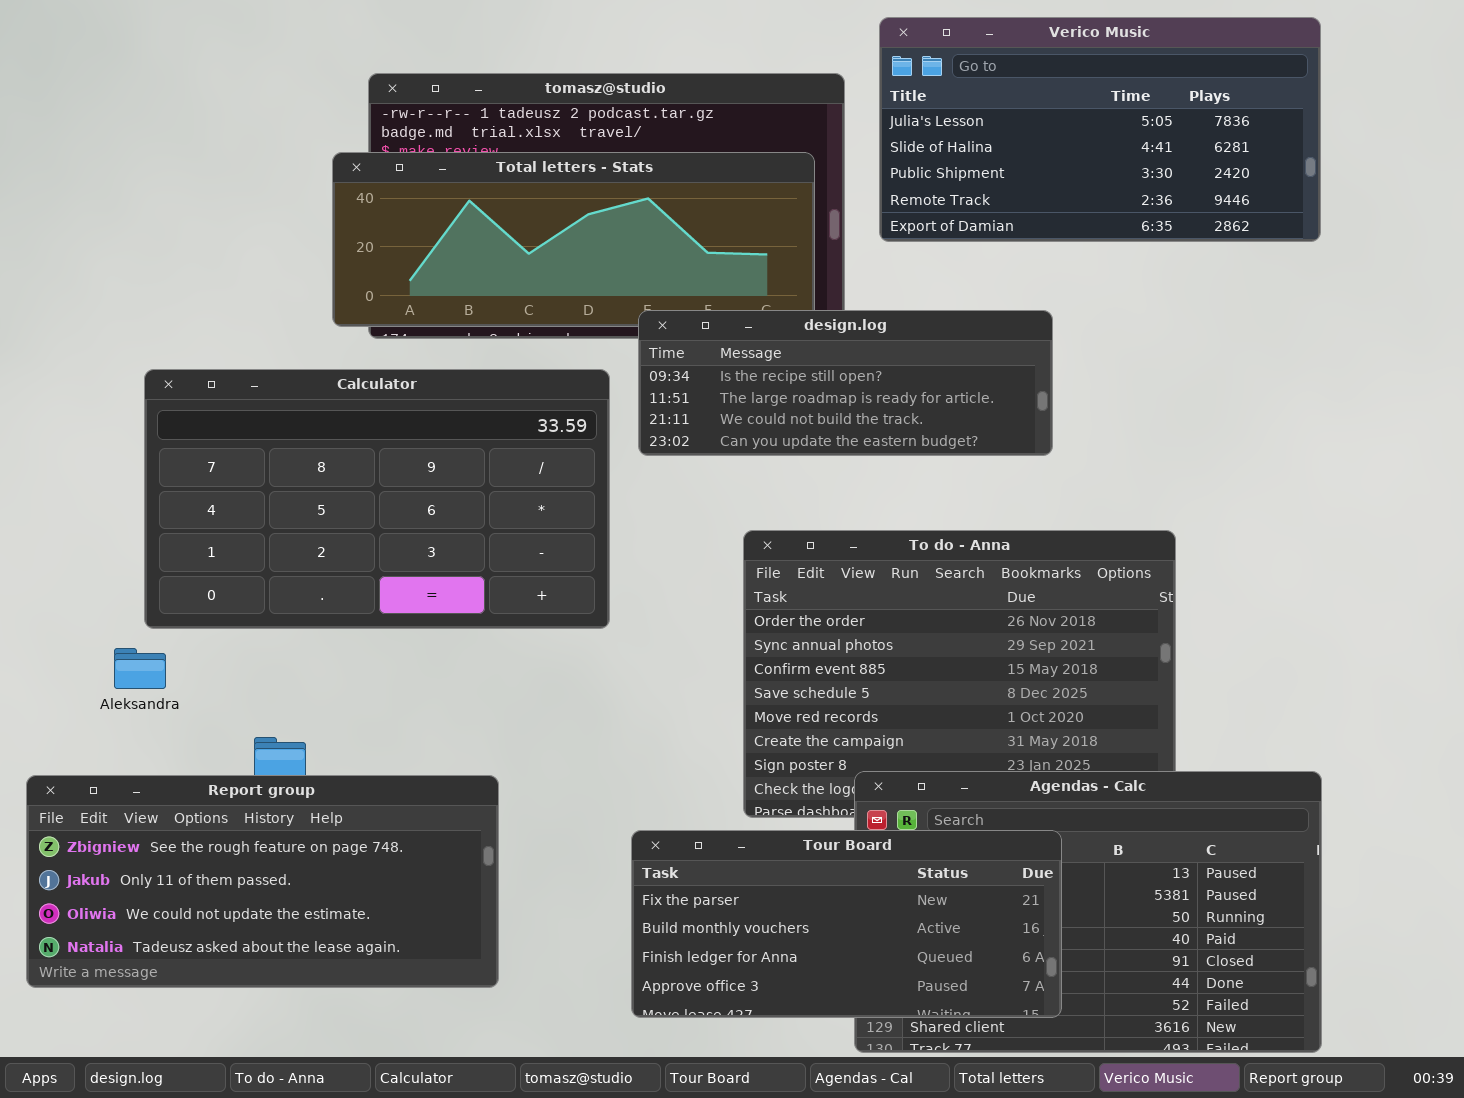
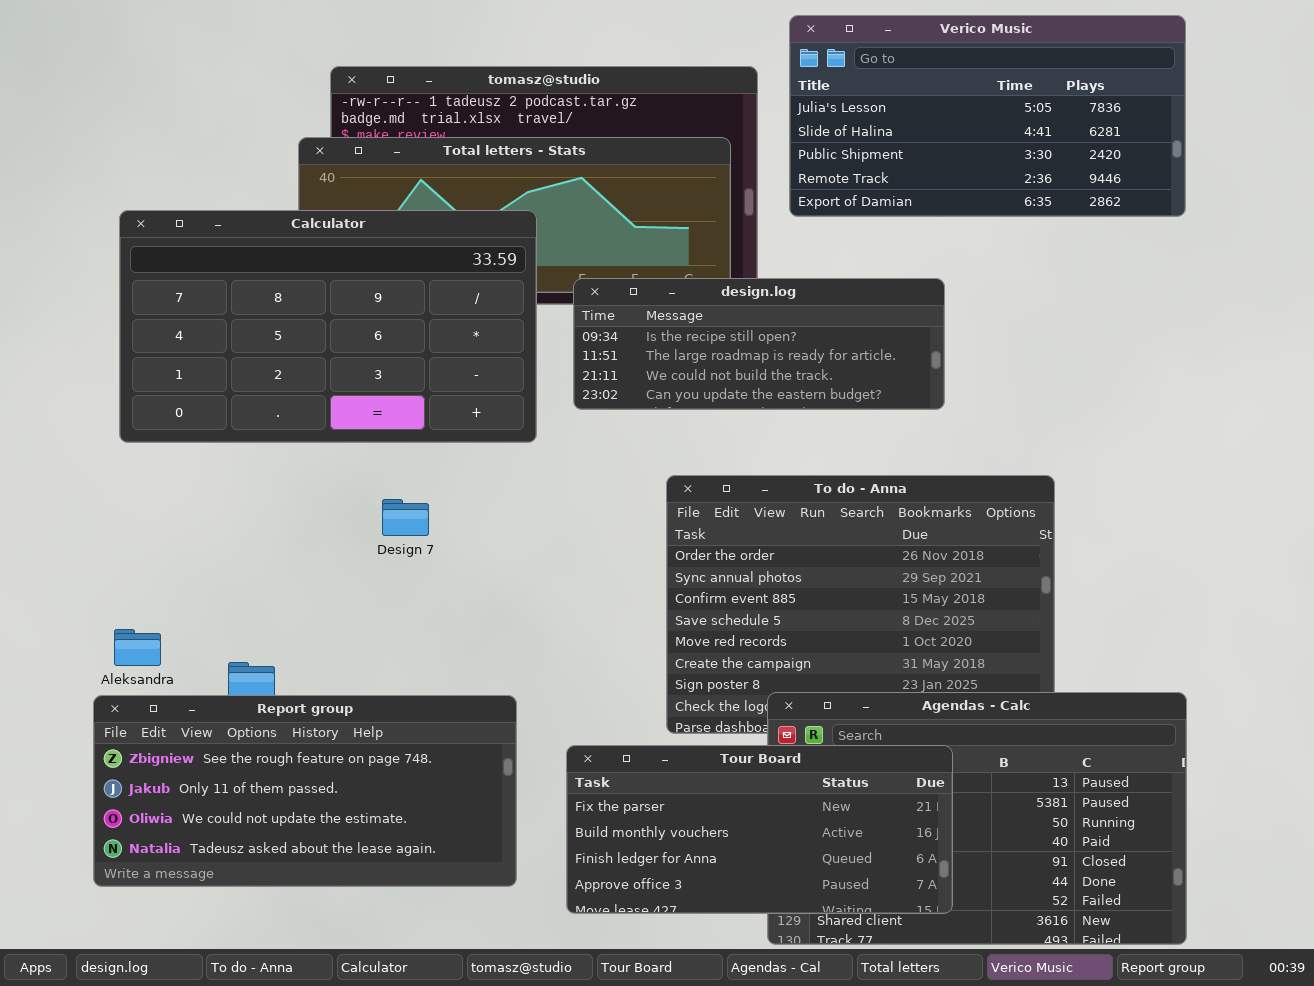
Calculator: [144,369,610,629] -> [119,210,537,443], moved
Aleksandra: [114,648,166,689] -> [114,629,161,666], moved
Report group: [26,775,499,988] -> [93,695,517,887], moved

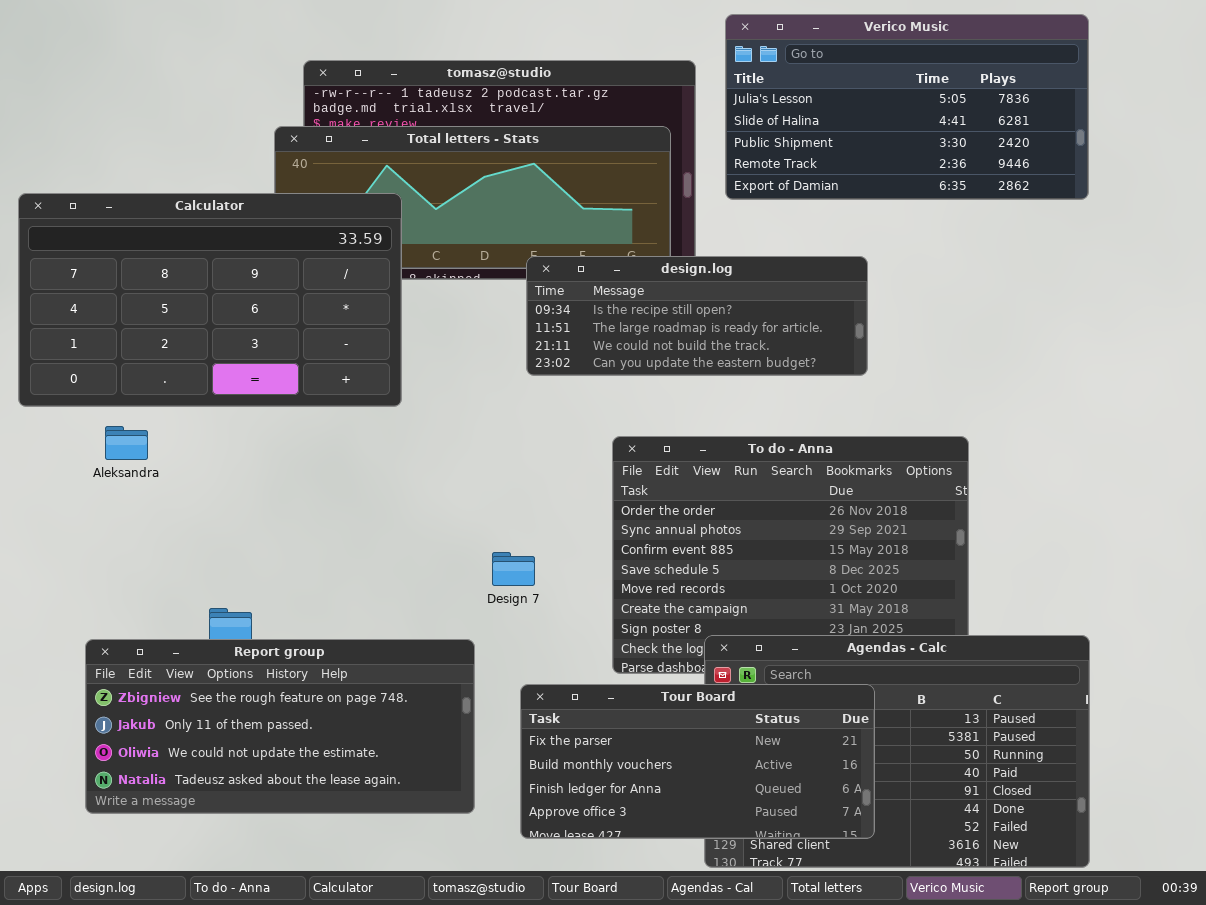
Calculator: [119,210,537,443] -> [18,193,402,407], moved
Design 7: [382,499,429,536] -> [492,552,535,586], moved
Aleksandra: [114,629,161,666] -> [105,426,148,460], moved

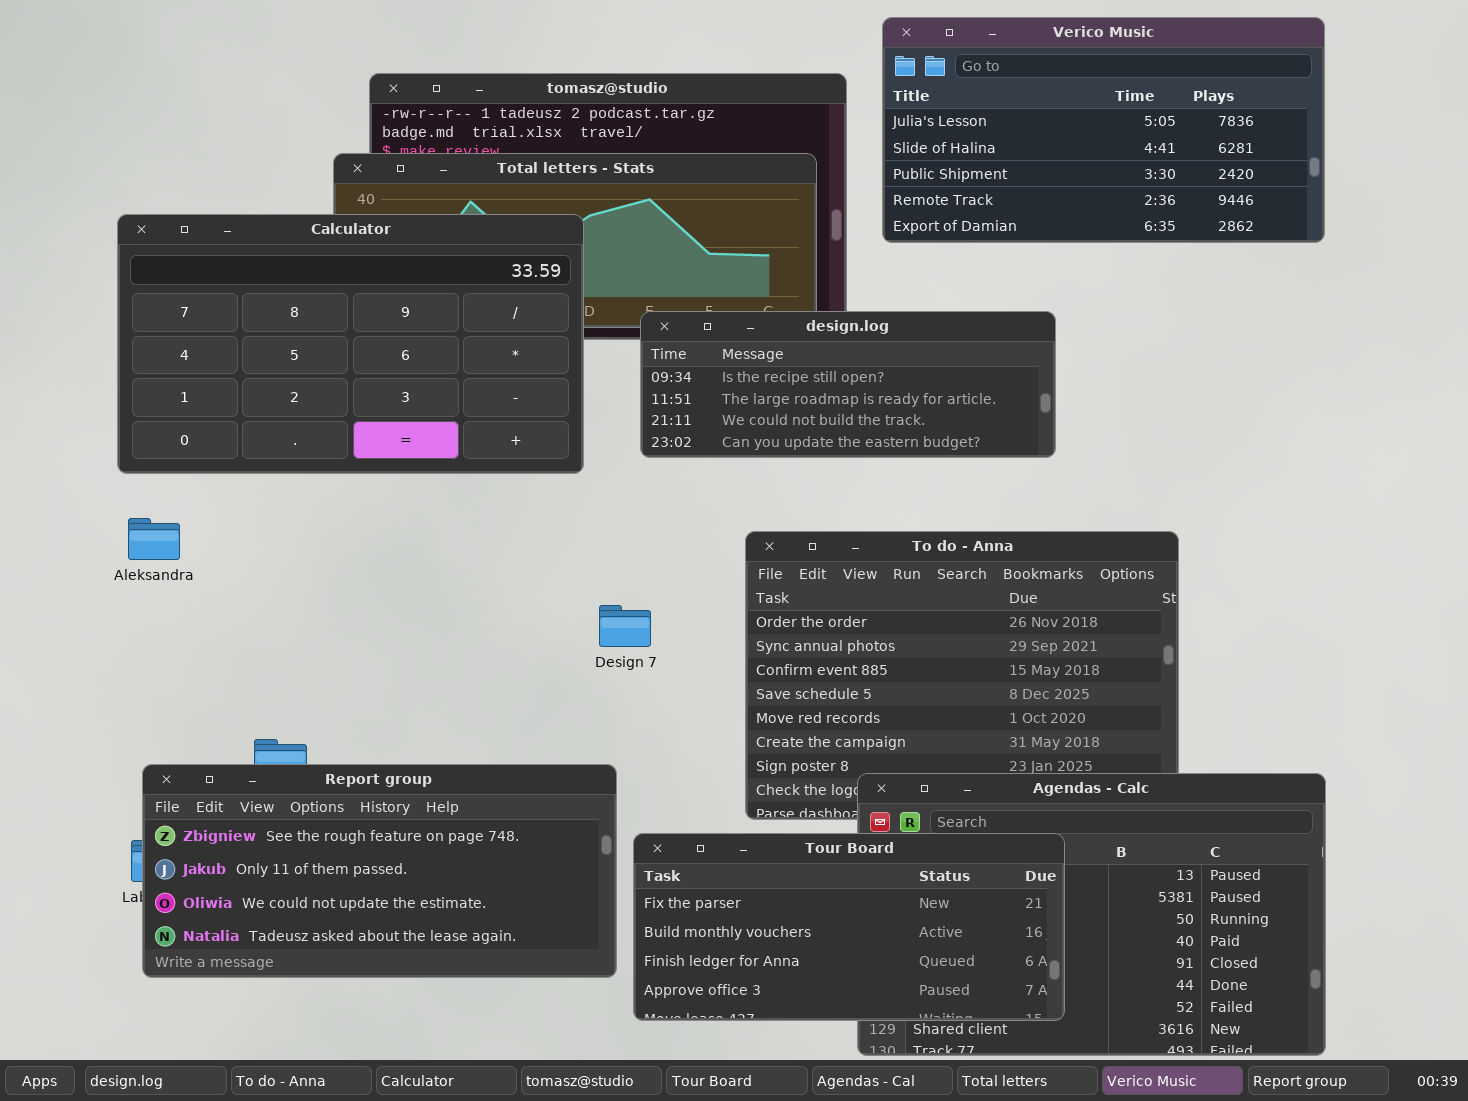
Calculator: [18,193,402,407] -> [117,214,584,474], moved
Design 7: [492,552,535,586] -> [599,605,651,647], moved
Report group: [85,639,475,814] -> [142,764,617,978], moved

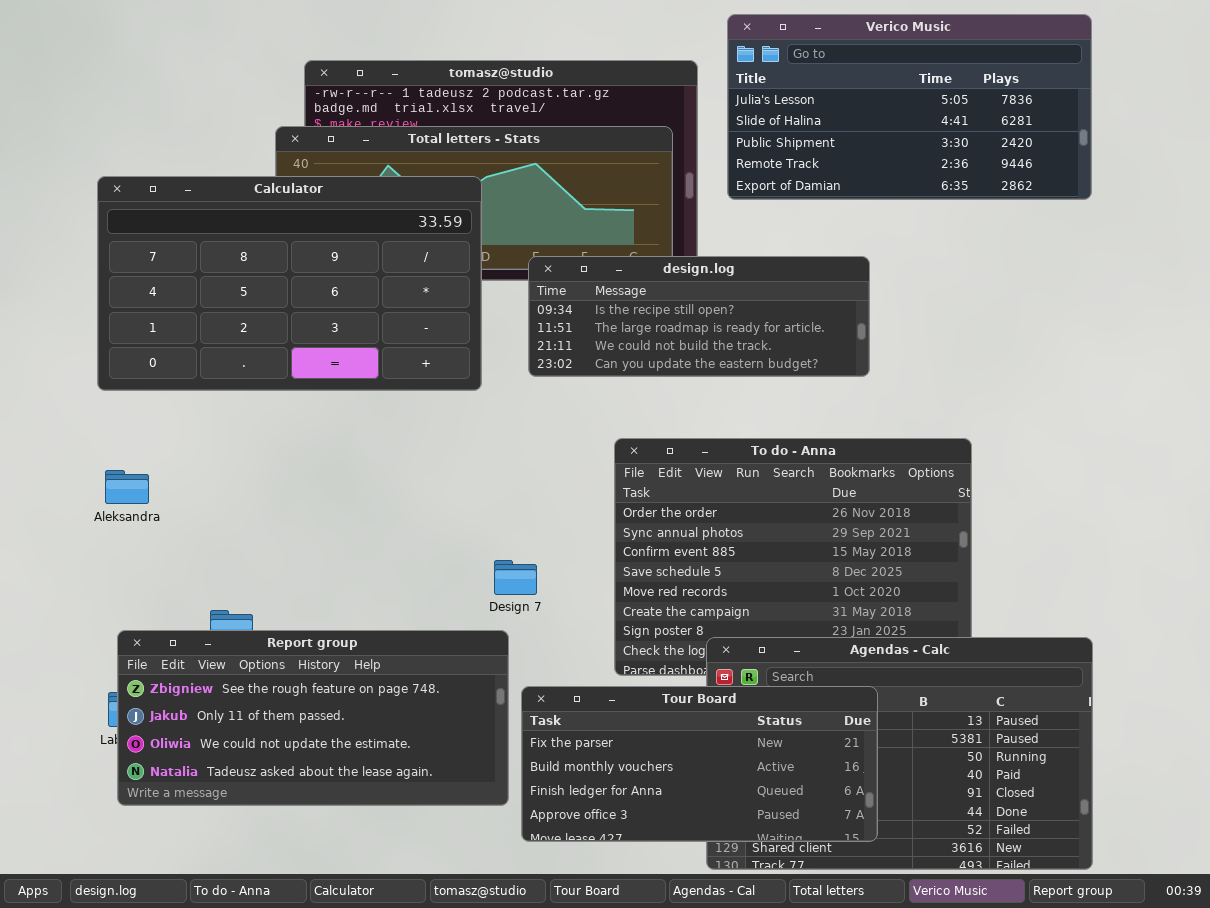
Aleksandra: [128,518,180,560] -> [105,470,149,504], moved
Design 7: [599,605,651,647] -> [494,560,537,595], moved

